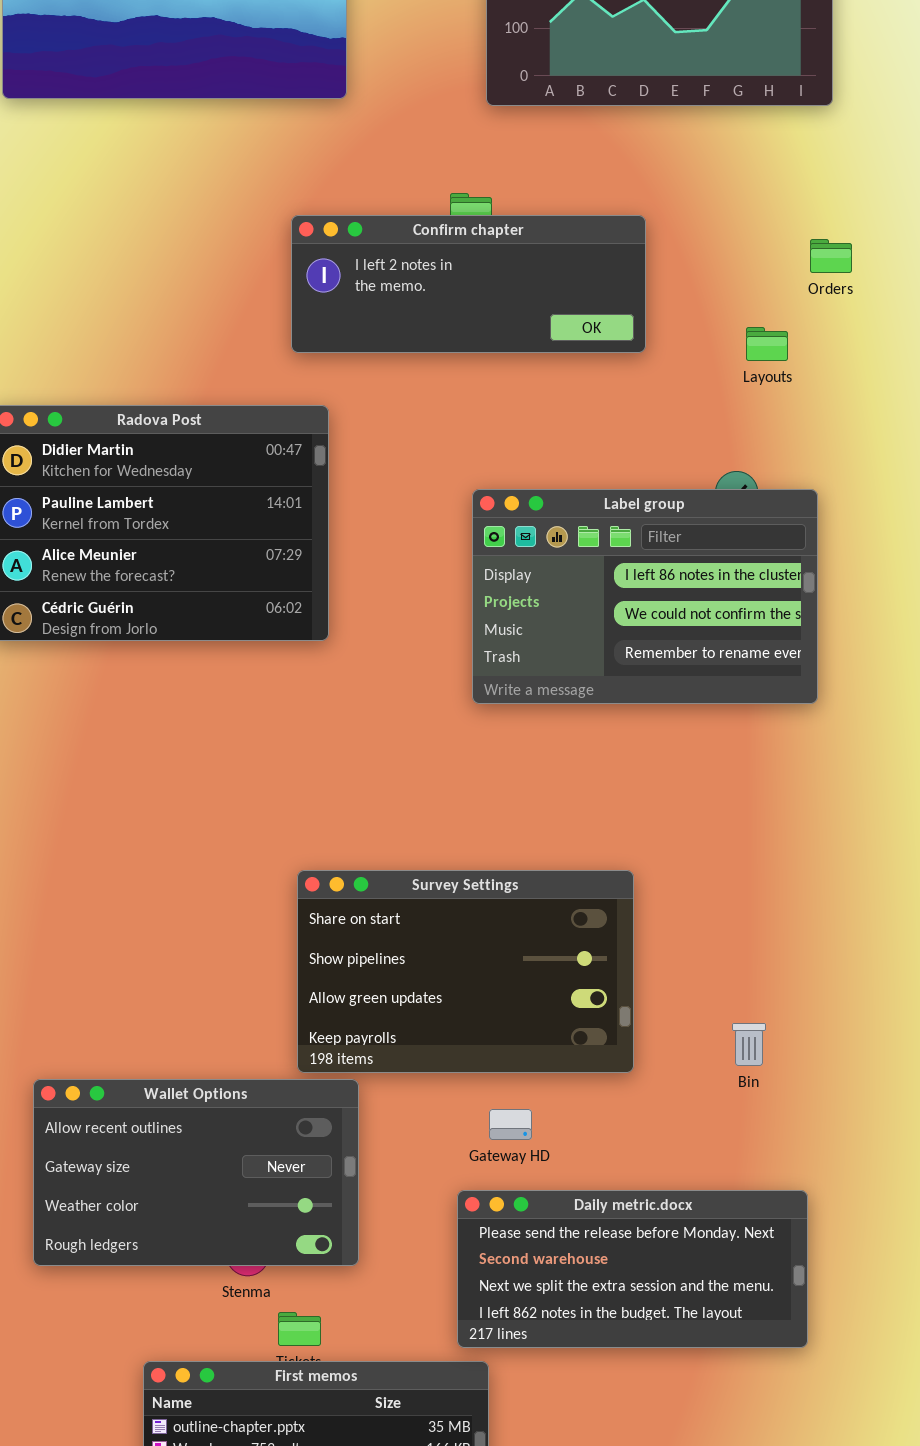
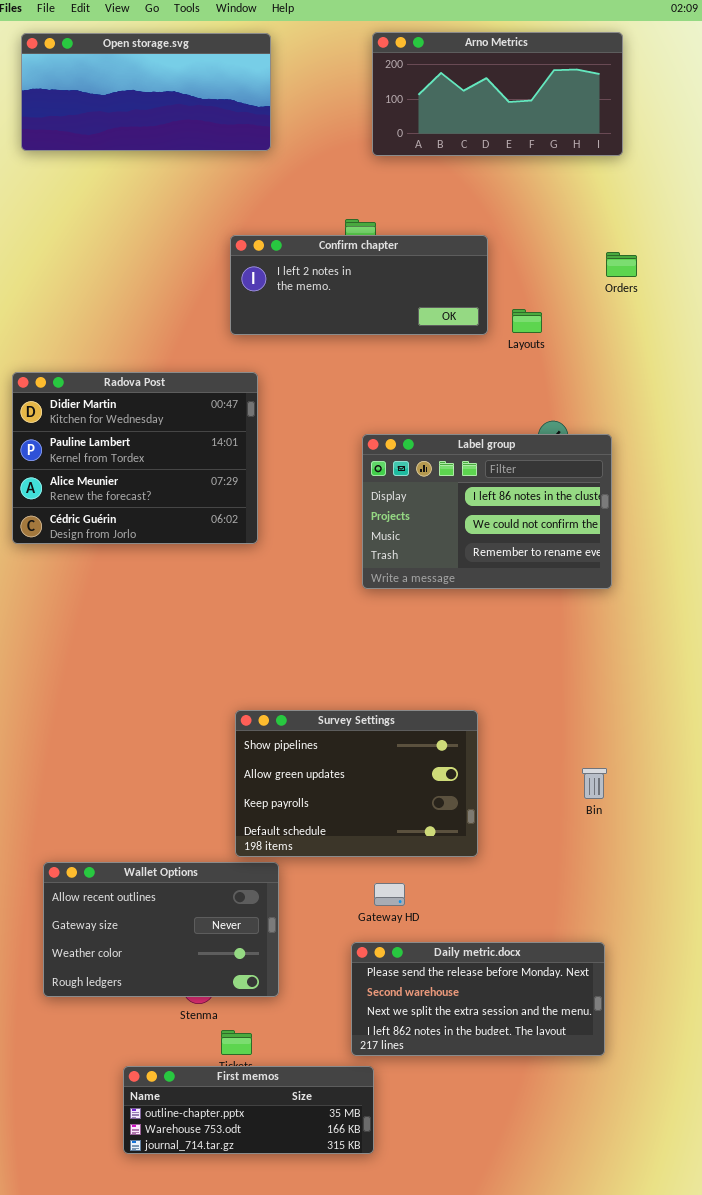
Layouts: [746,327,788,361] -> [512,309,542,333], moved
Survey Settings: [297,870,634,1073] -> [235,710,478,857], scrolled down 1 row
Bin: [732,1023,766,1066] -> [582,768,607,799], moved

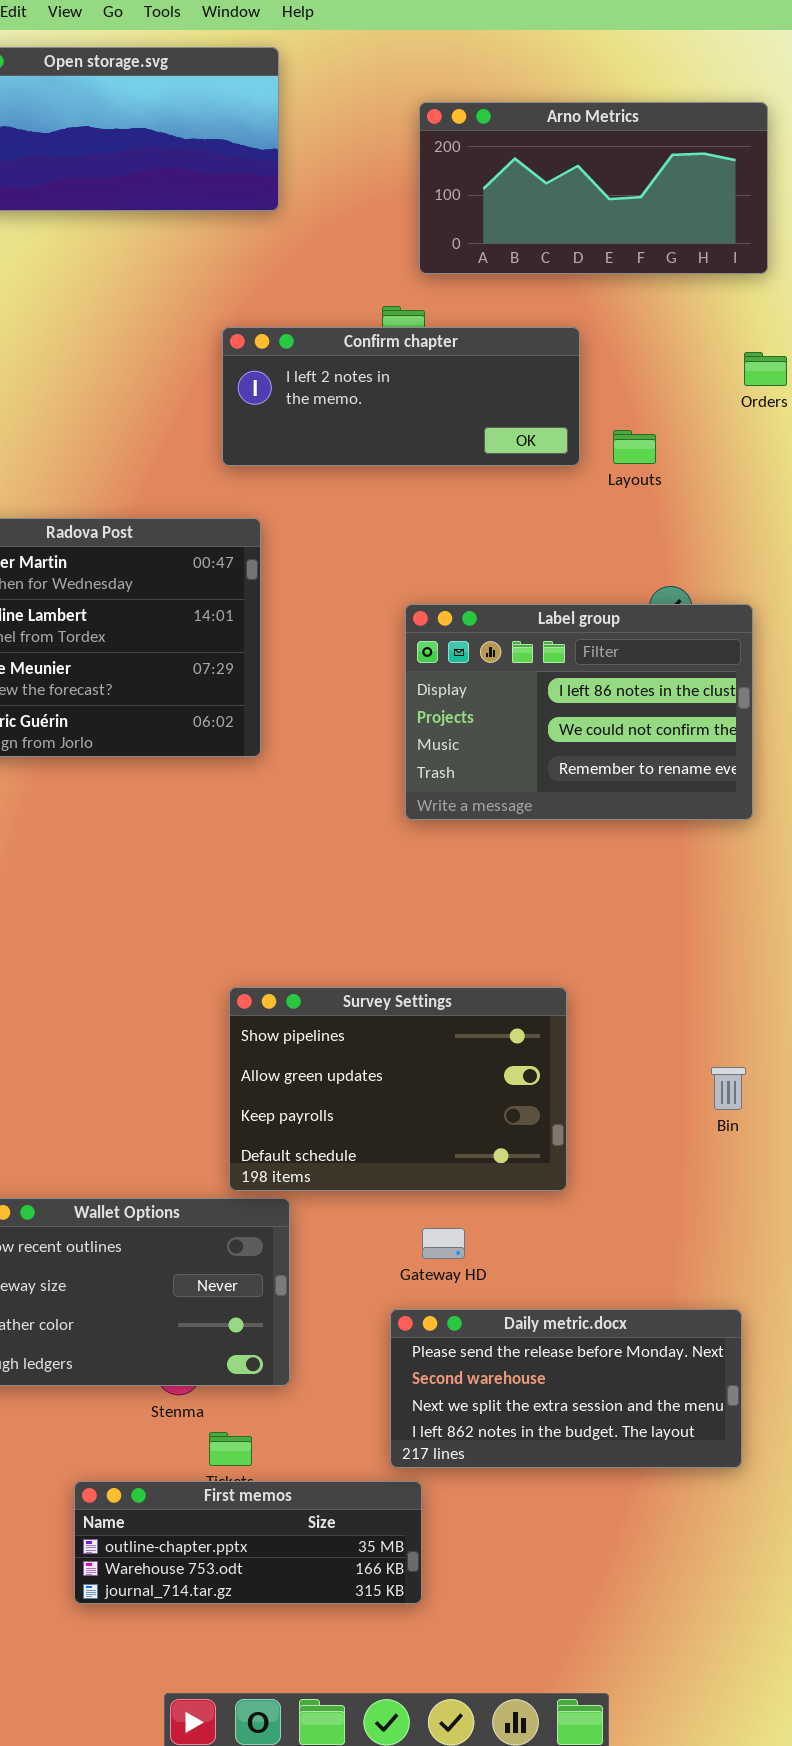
Arno Metrics: [372,32,623,156] -> [419,102,768,274], moved

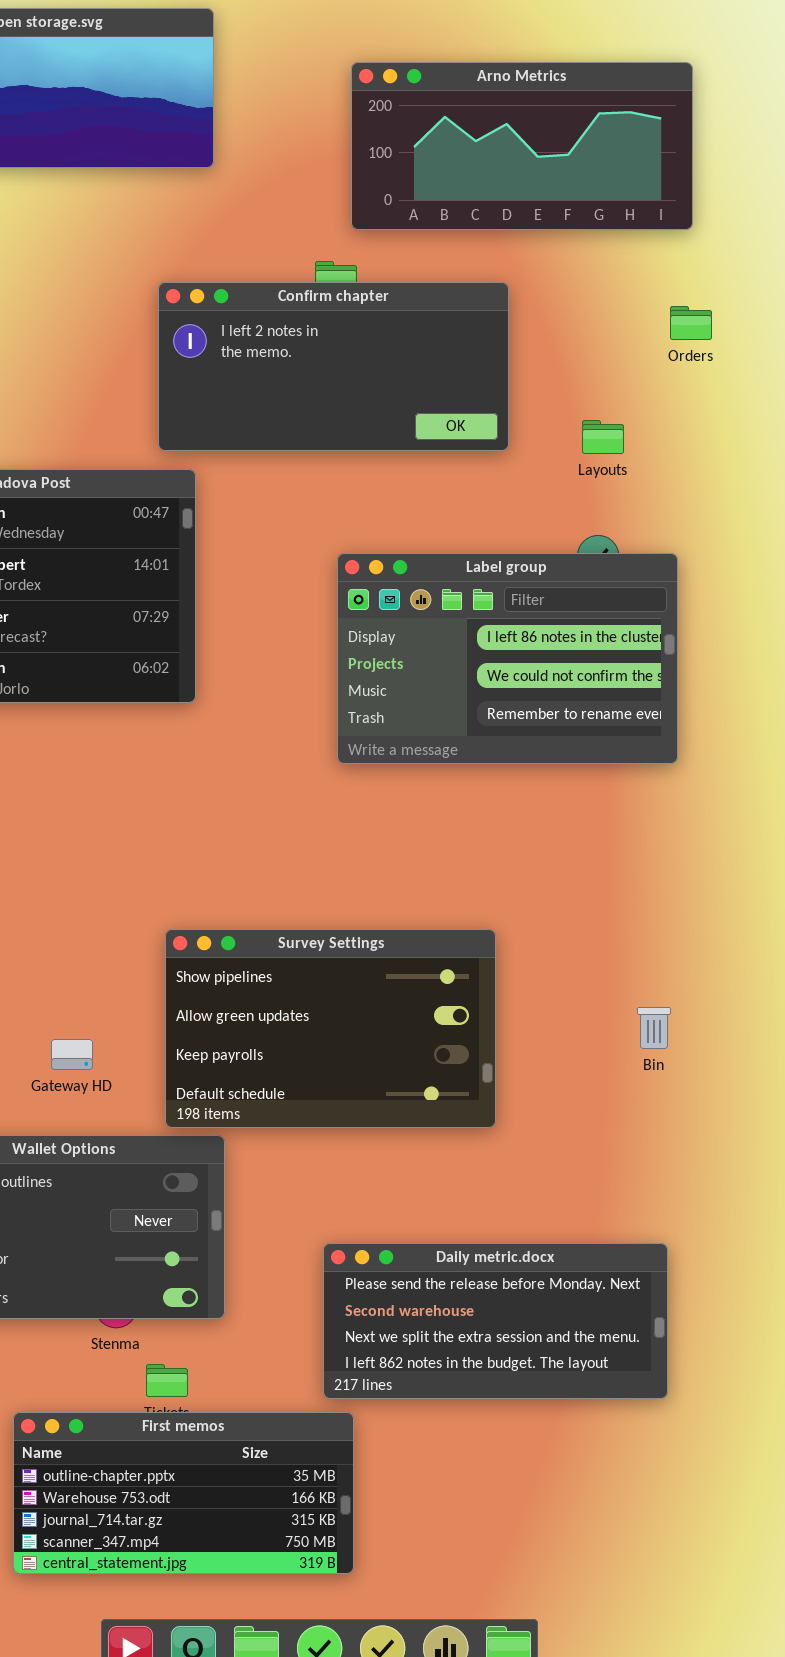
Confirm chapter: [222,327,580,466] -> [158,282,509,451], resized
Layouts: [613,430,656,464] -> [582,420,624,454], moved
Gateway HD: [422,1228,465,1259] -> [51,1039,93,1070], moved
First memos: [74,1481,422,1604] -> [13,1412,354,1574], resized

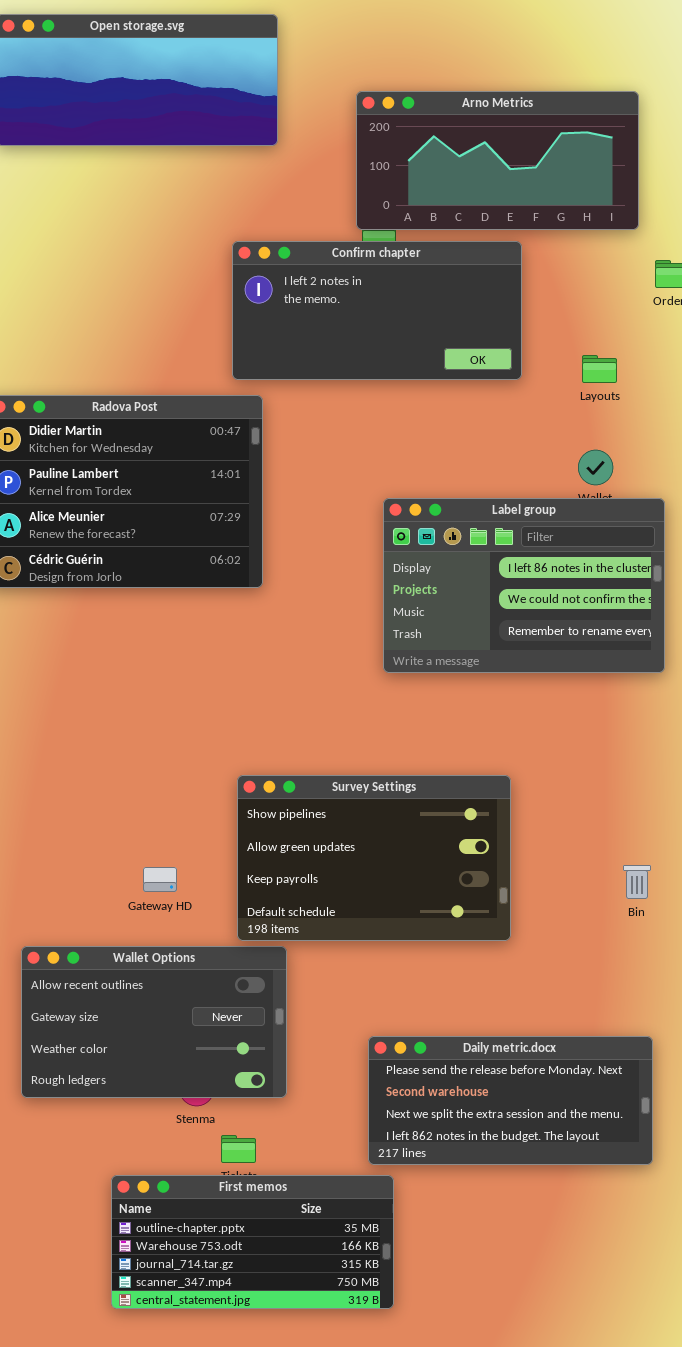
Arno Metrics: [351,62,693,230] -> [356,91,639,230], moved
Label group: [337,553,678,764] -> [383,498,665,673], moved
Bin: [637,1007,671,1049] -> [623,865,651,899], moved

